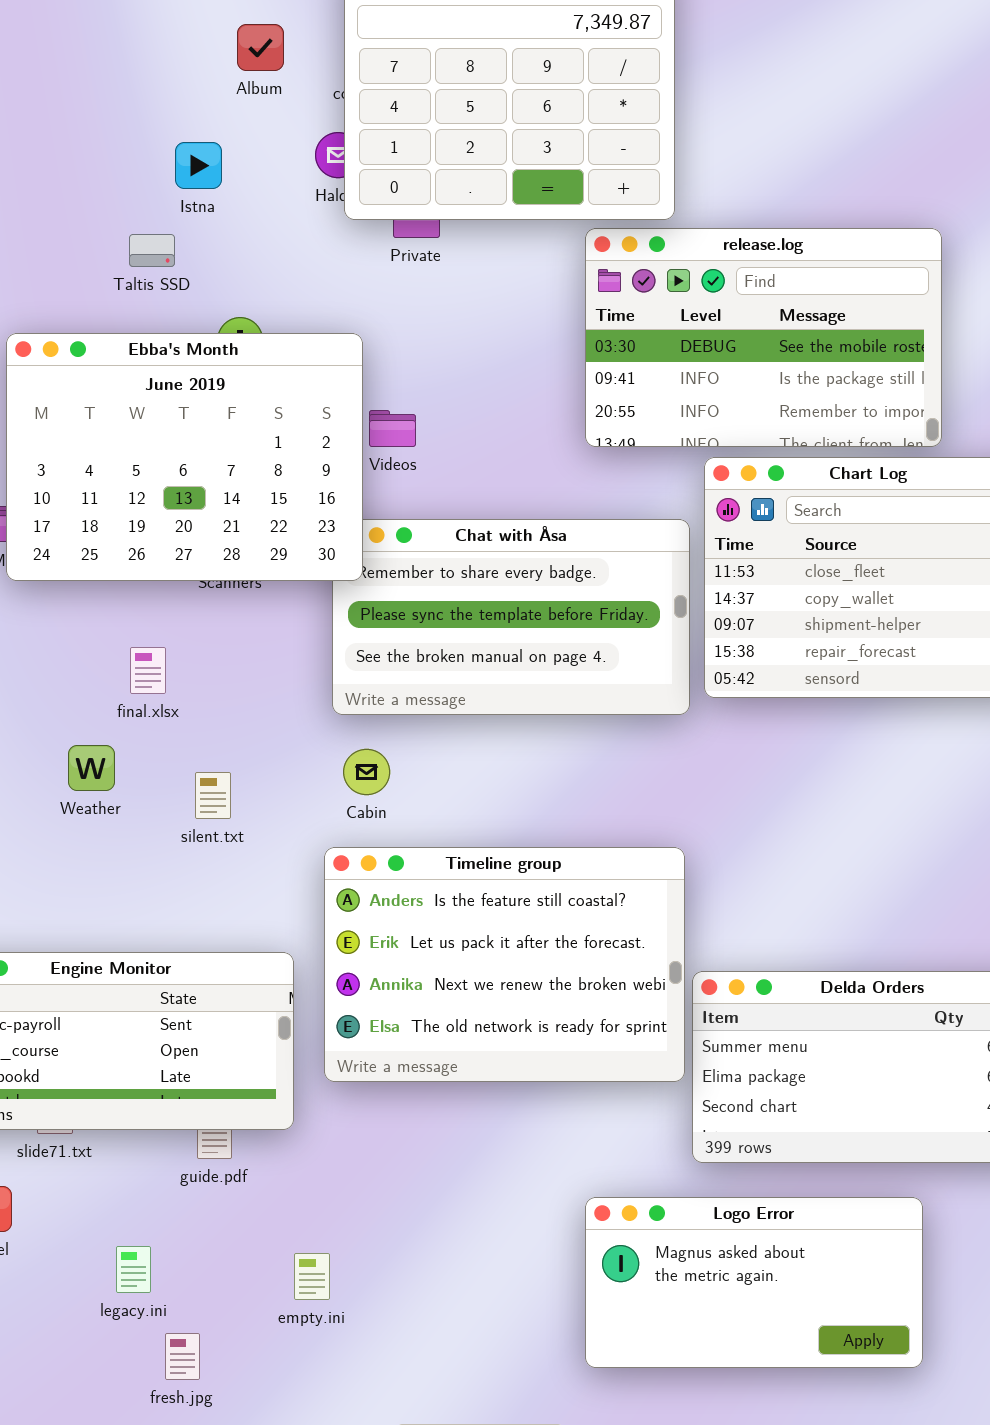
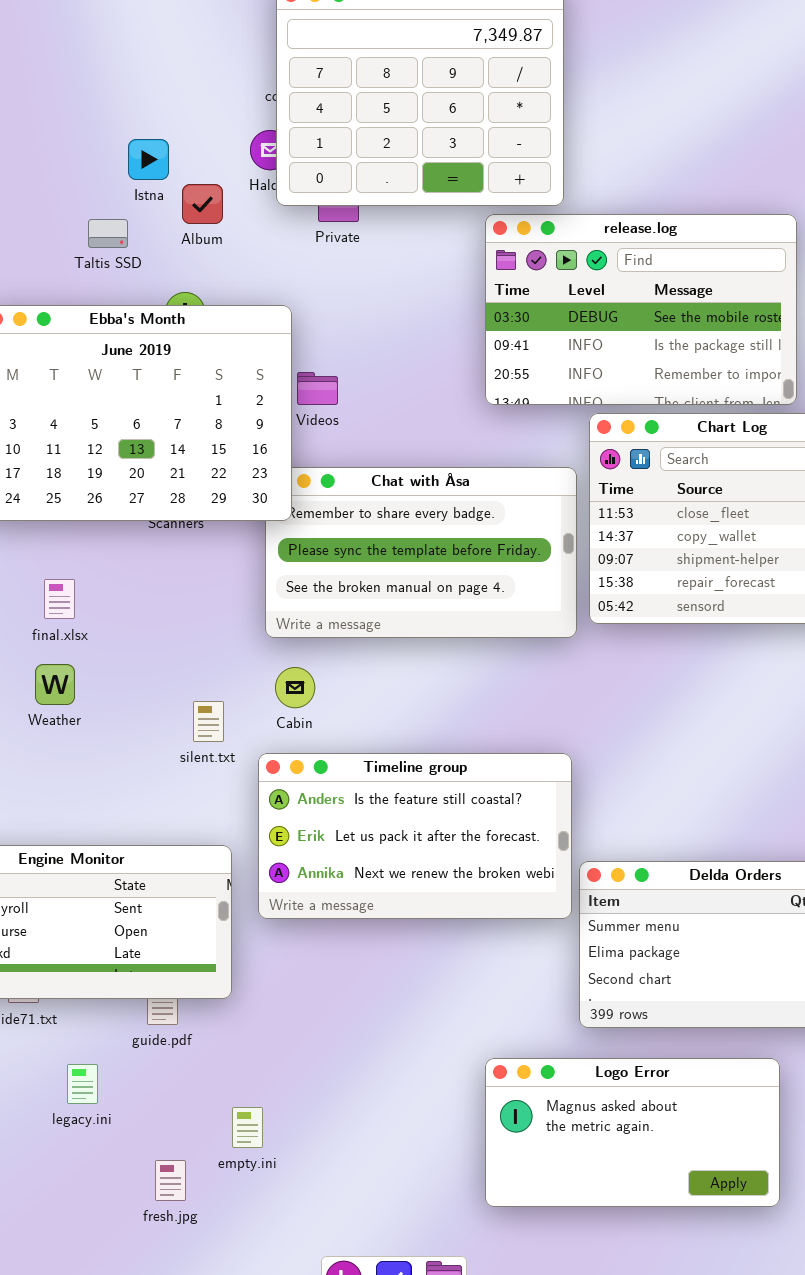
Album: [237,24,284,71] -> [182,184,223,224], moved
final.xlsx: [130,647,166,694] -> [44,579,75,619], moved
silent.txt: [195,772,231,819] -> [193,701,224,742], moved
Timeline group: [324,847,685,1082] -> [258,753,572,919], resized
legacy.ini: [116,1246,151,1293] -> [67,1064,98,1104], moved
fresh.jpg: [165,1333,200,1380] -> [155,1160,186,1201], moved

